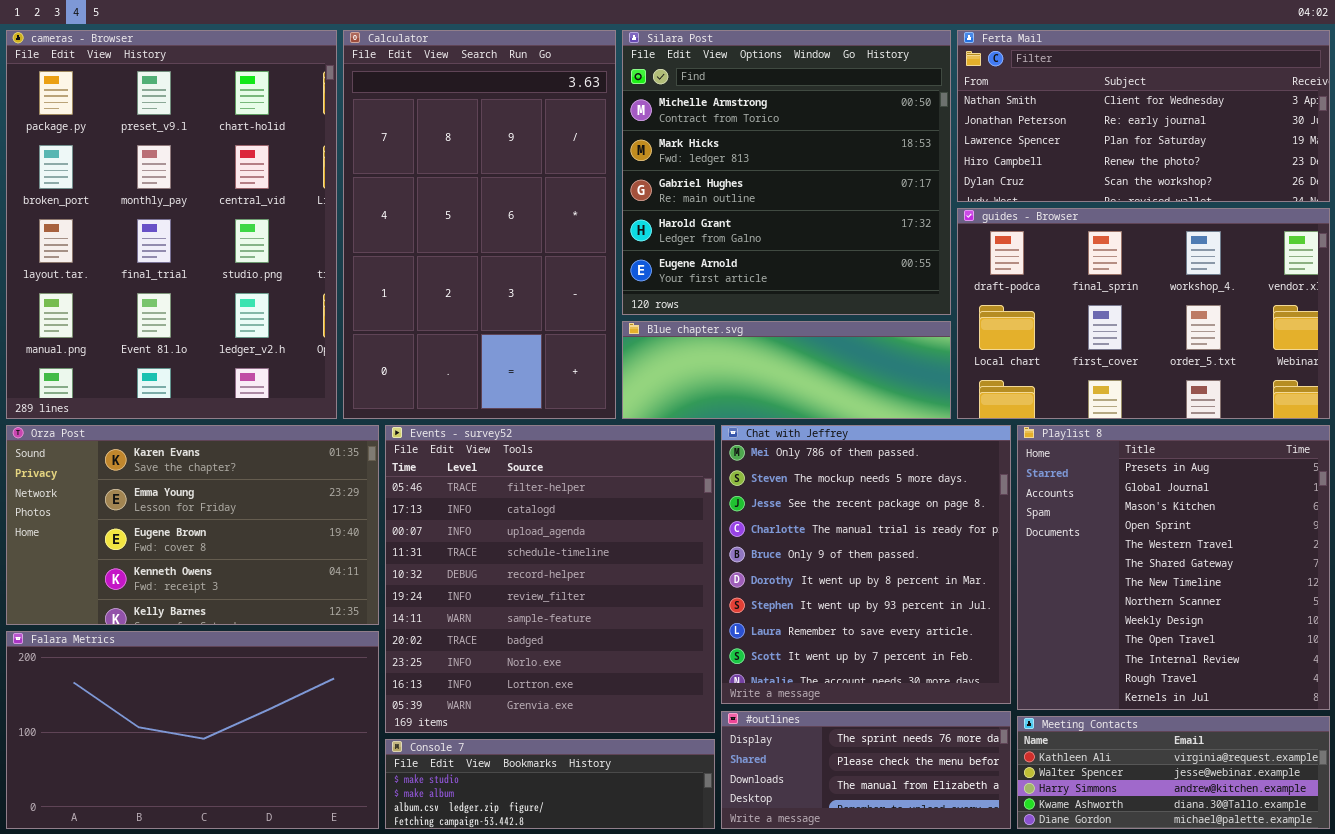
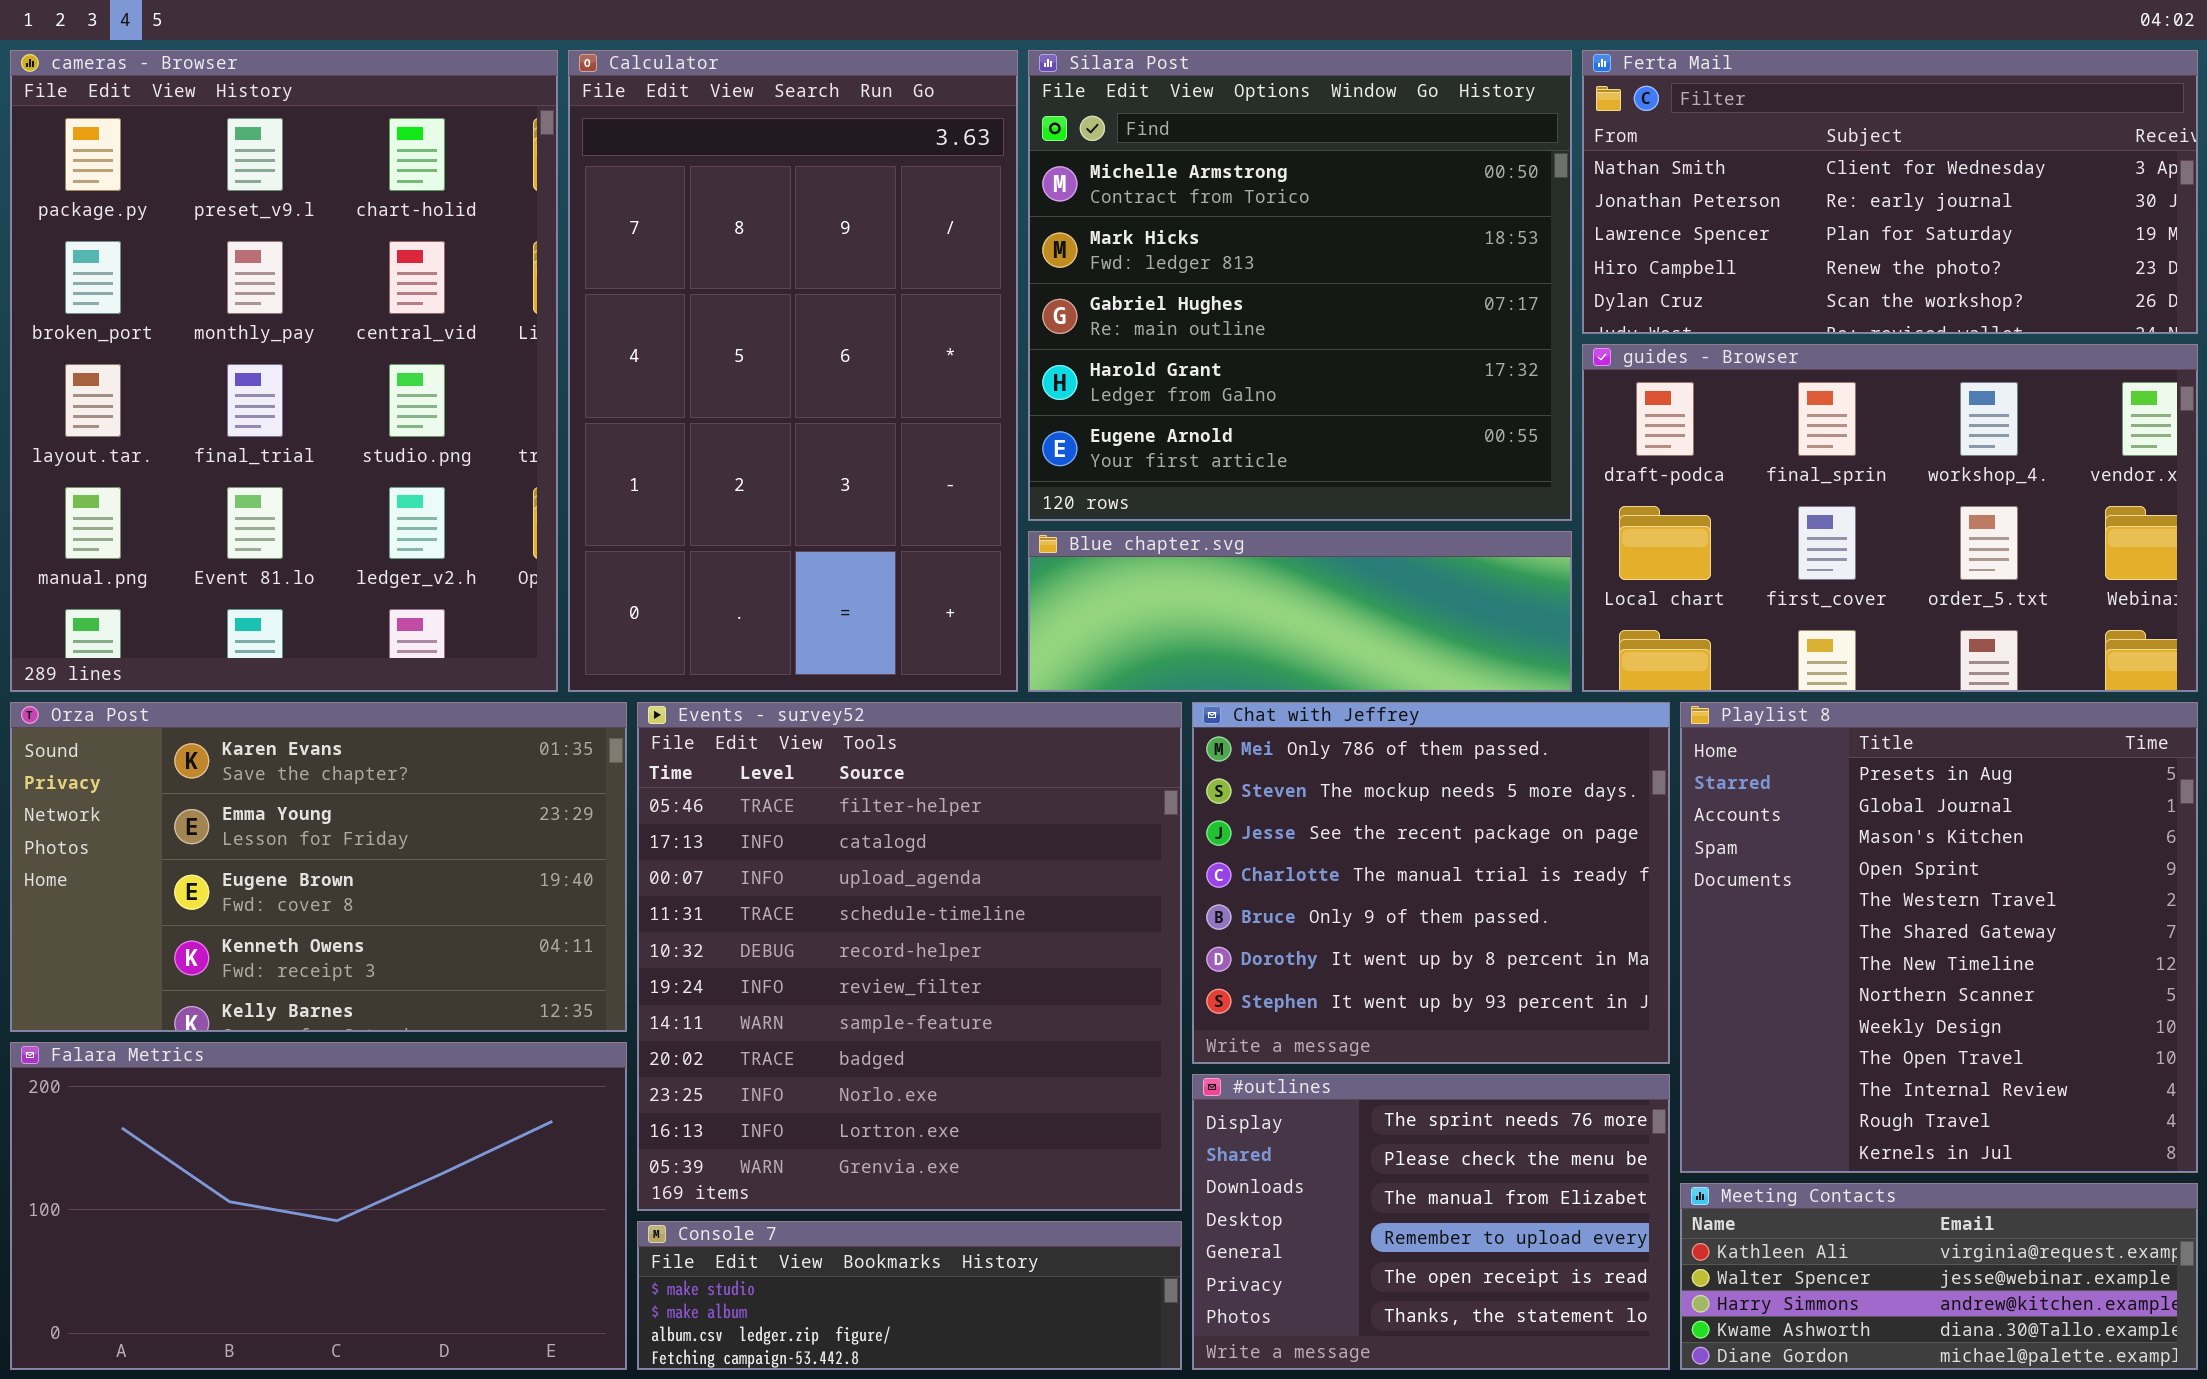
Chat with Jeffrey: [721,425,1011,704] -> [1192,702,1670,1064], resized
#outlines: [721,711,1011,829] -> [1192,1074,1670,1370], resized

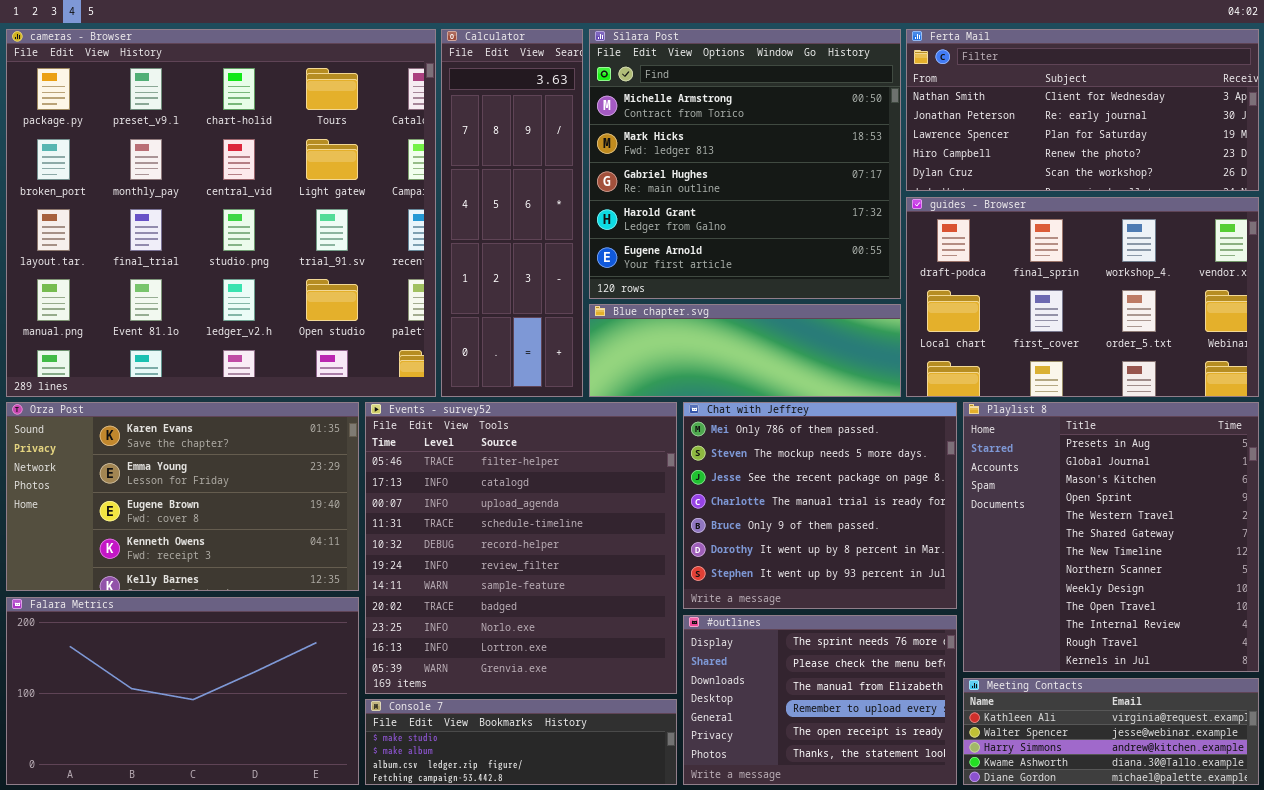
cameras - Browser: [10,50,558,692] -> [6,29,436,397], resized
Calculator: [568,50,1018,692] -> [441,29,583,397], resized

